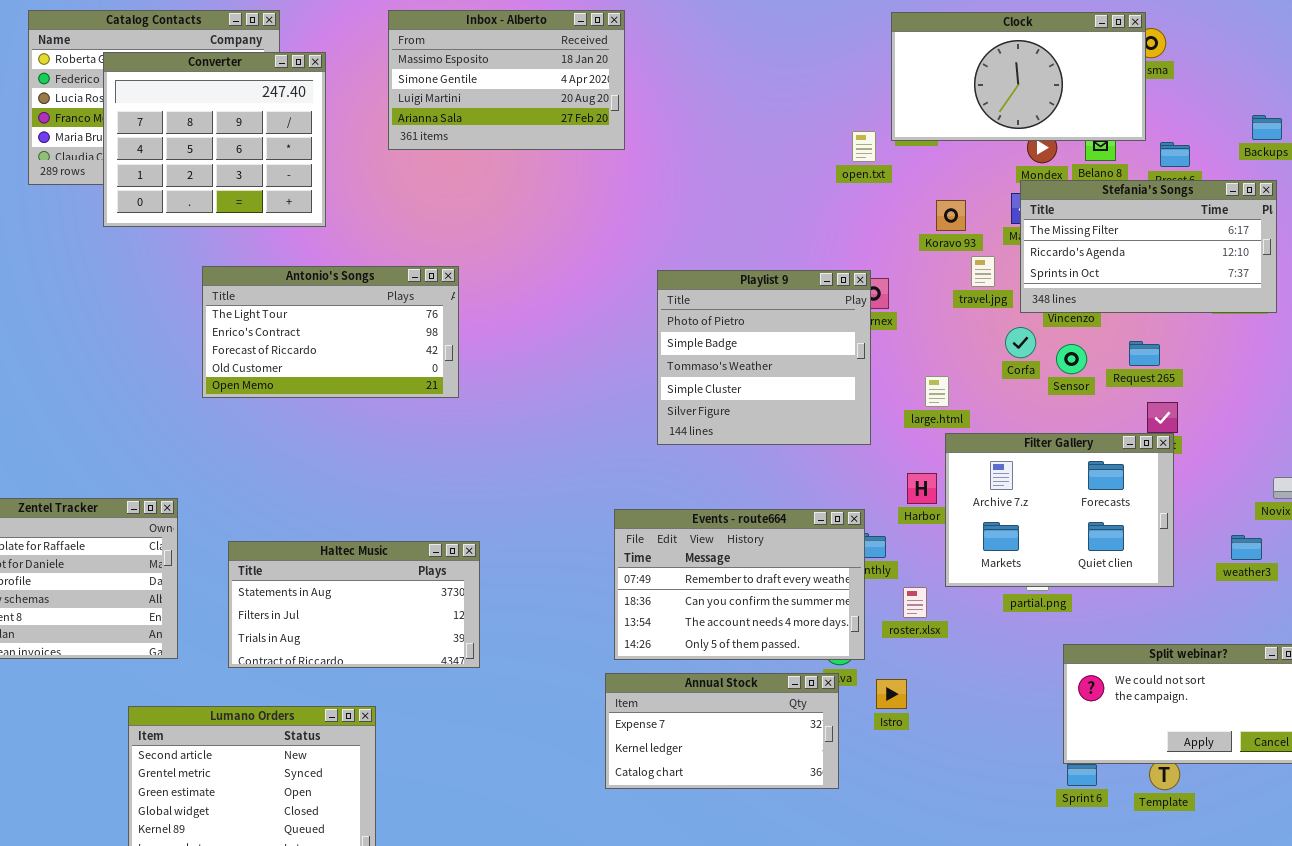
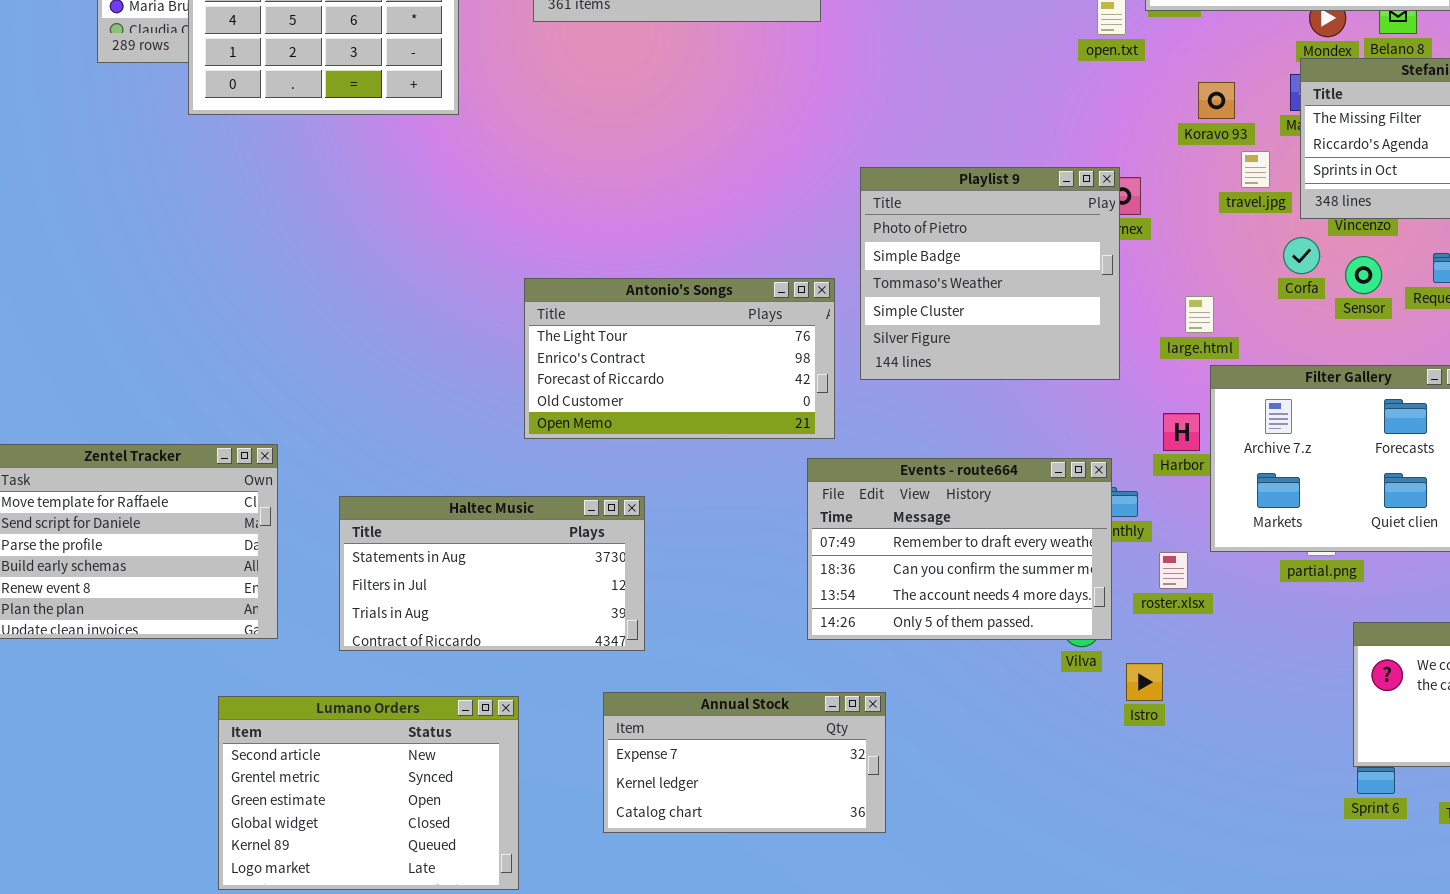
Antonio's Songs: [202,266,459,398] -> [524,278,835,439], moved
Annual Stock: [605,673,839,789] -> [603,692,886,833], moved

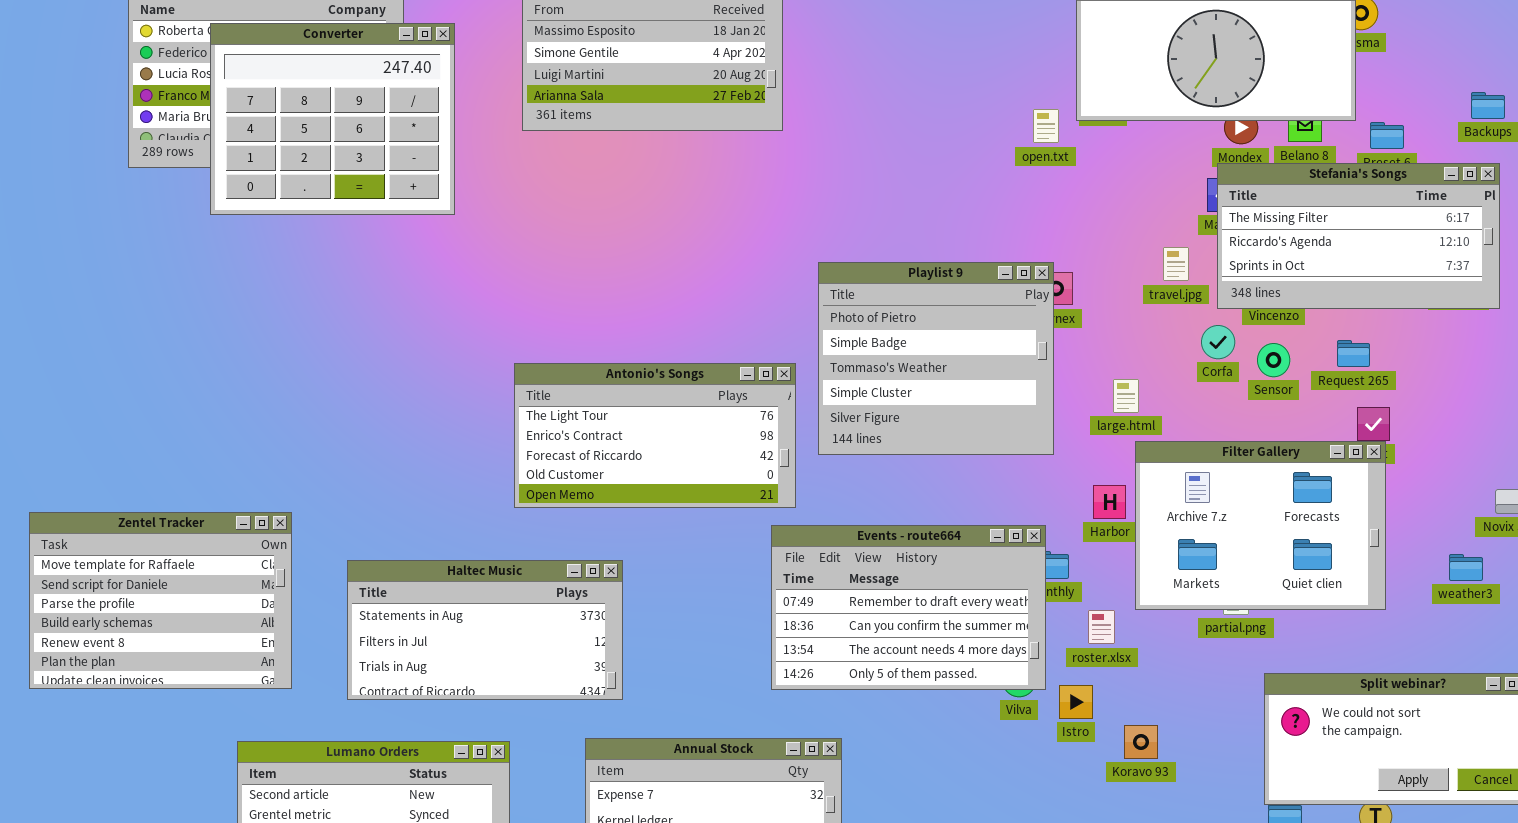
Koravo 93: [1198,82,1235,119] -> [1124,725,1158,759], moved
Istro: [1126,663,1163,701] -> [1059,685,1093,719], moved

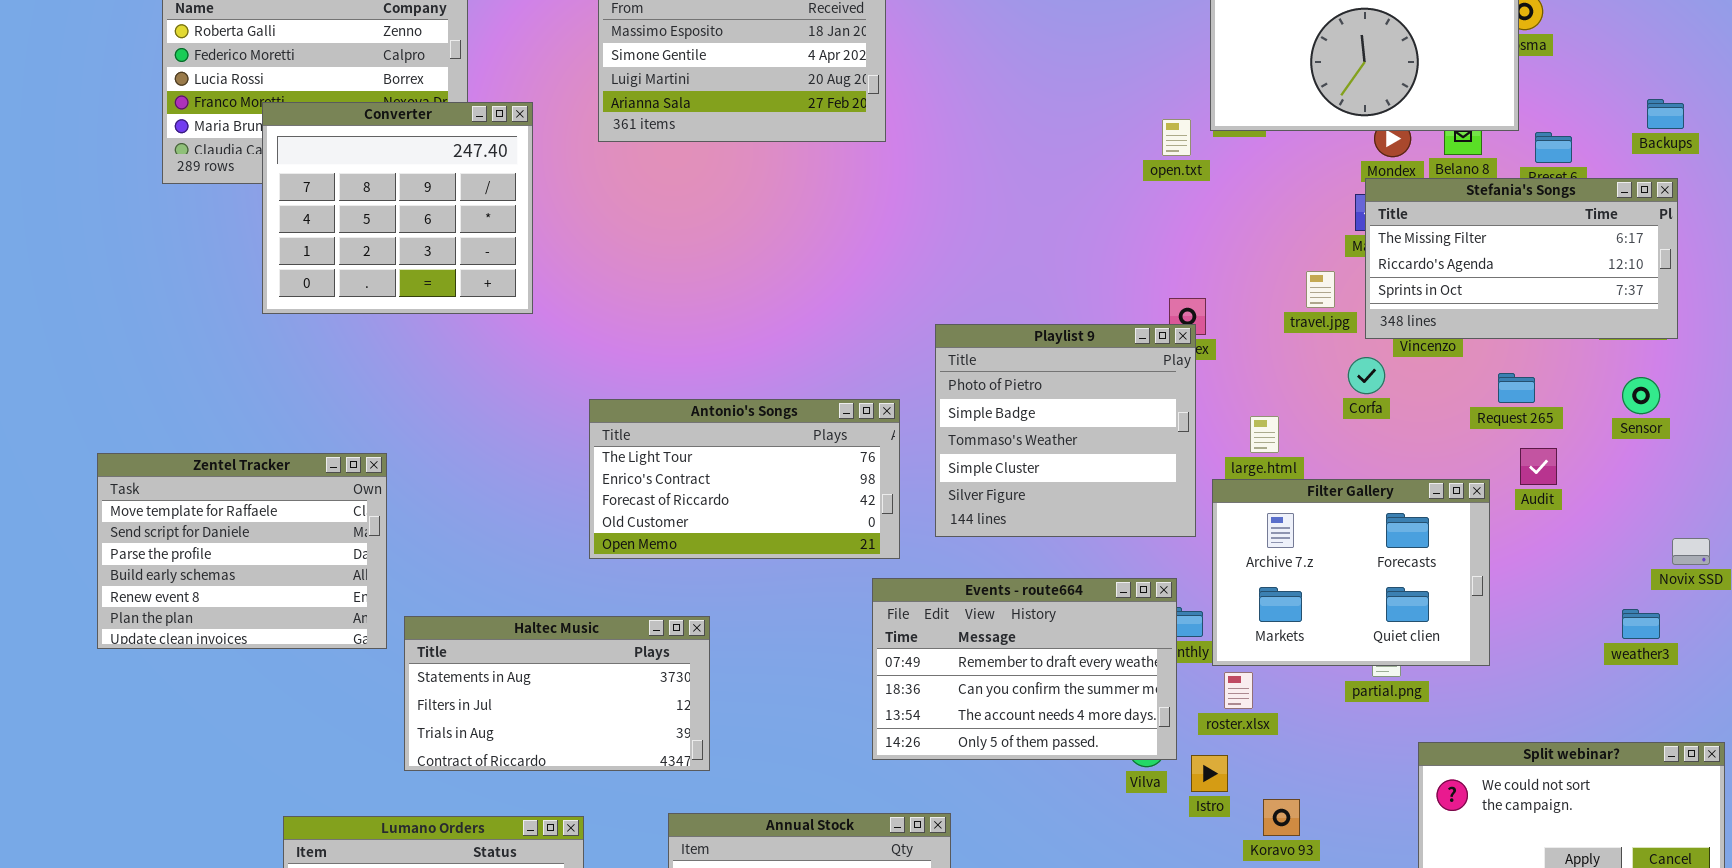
Converter: [210,23,455,215] -> [262,102,533,314], moved
Playlist 9: [818,262,1054,455] -> [935,324,1196,537], moved
Sensor: [1257,343,1290,377] -> [1622,377,1660,414], moved
Filter Gallery: [1135,441,1386,610] -> [1212,479,1490,666], moved
Zentel Tracker: [29,512,292,689] -> [97,453,387,649], moved

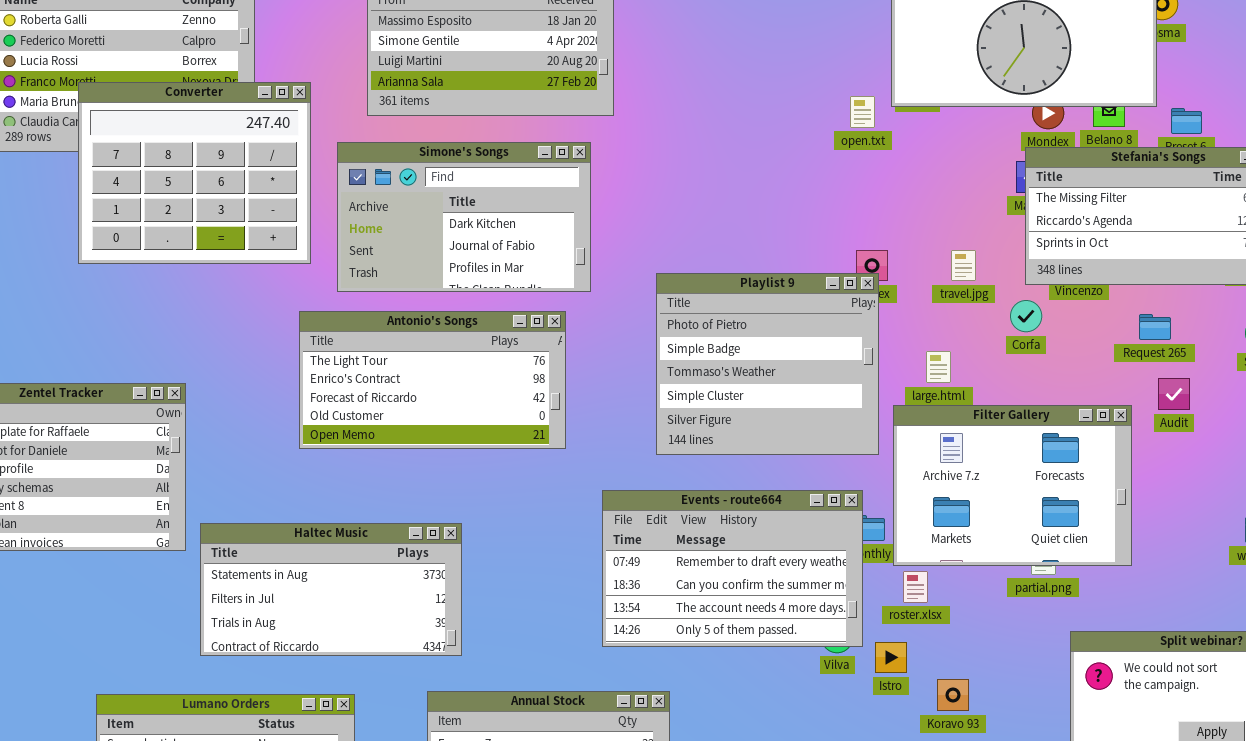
Simone's Songs: none -> [337,142,591,292], opened
travel.jpg: [1306,271,1335,308] -> [951,250,976,281], moved
Antonio's Songs: [589,399,900,559] -> [299,311,566,449], moved

